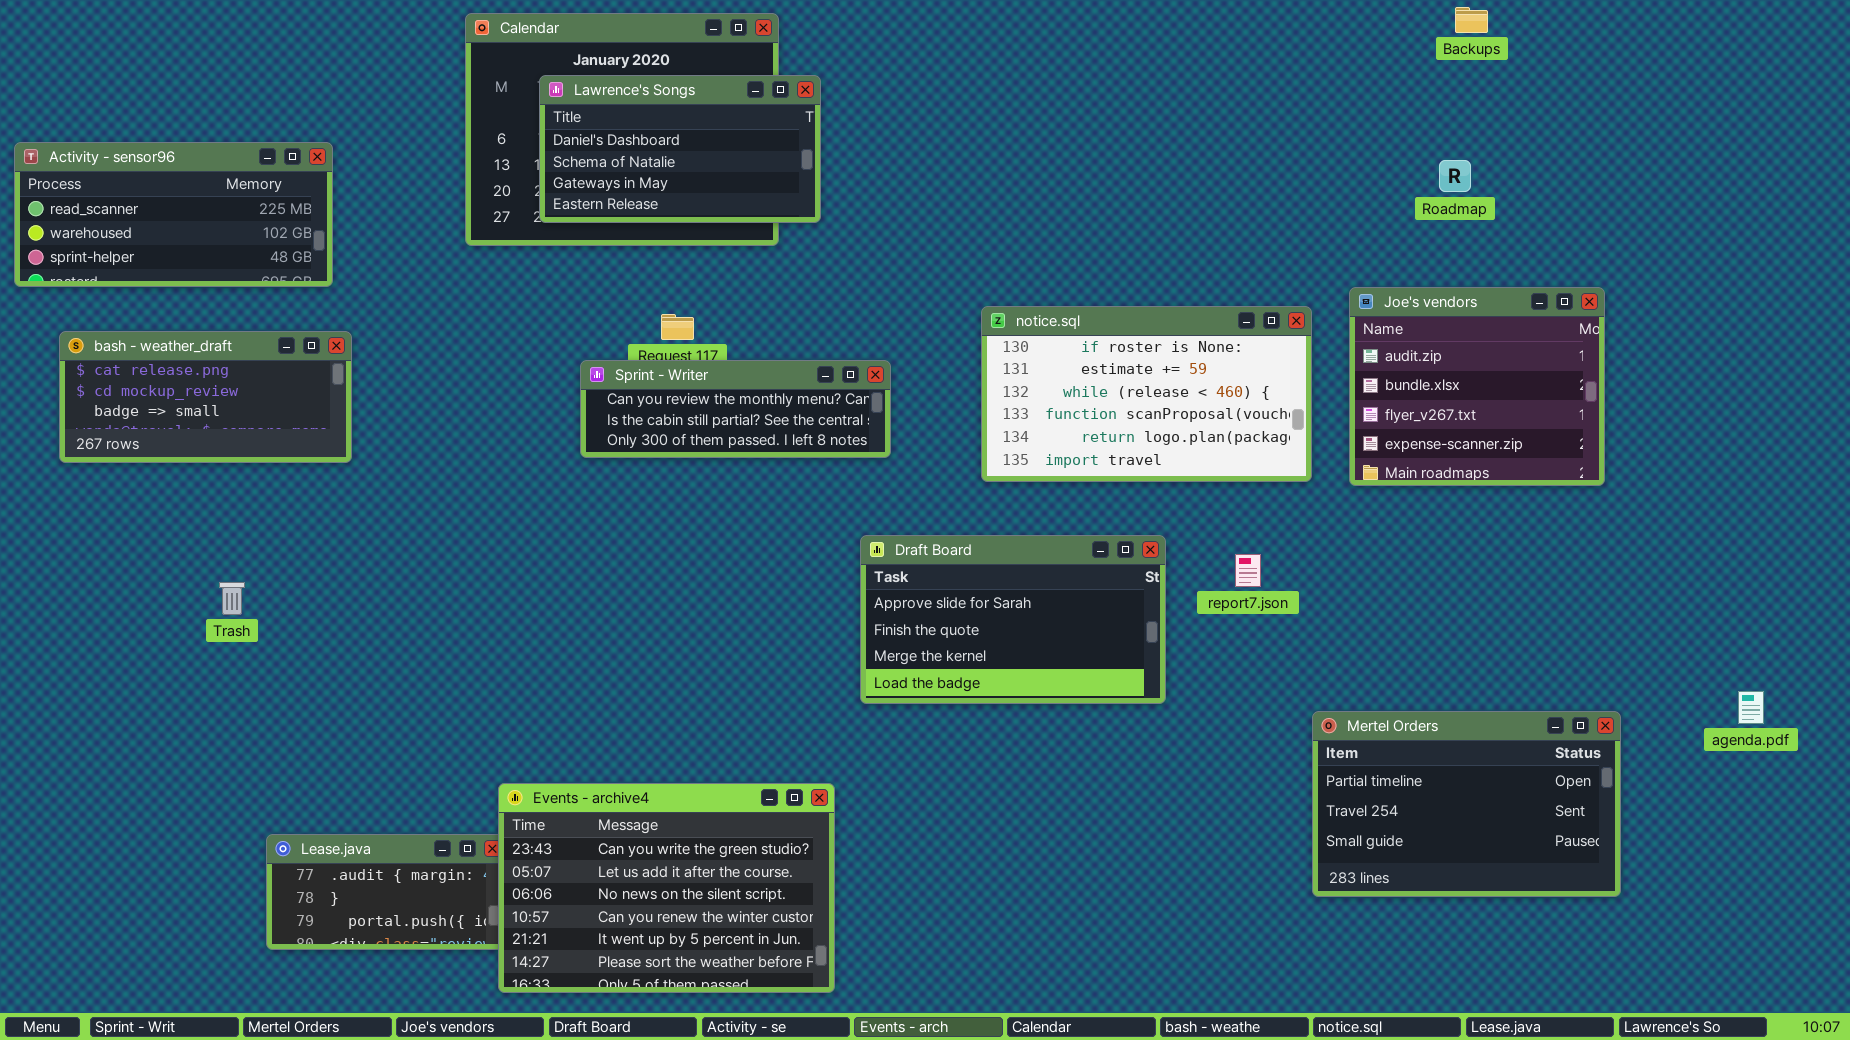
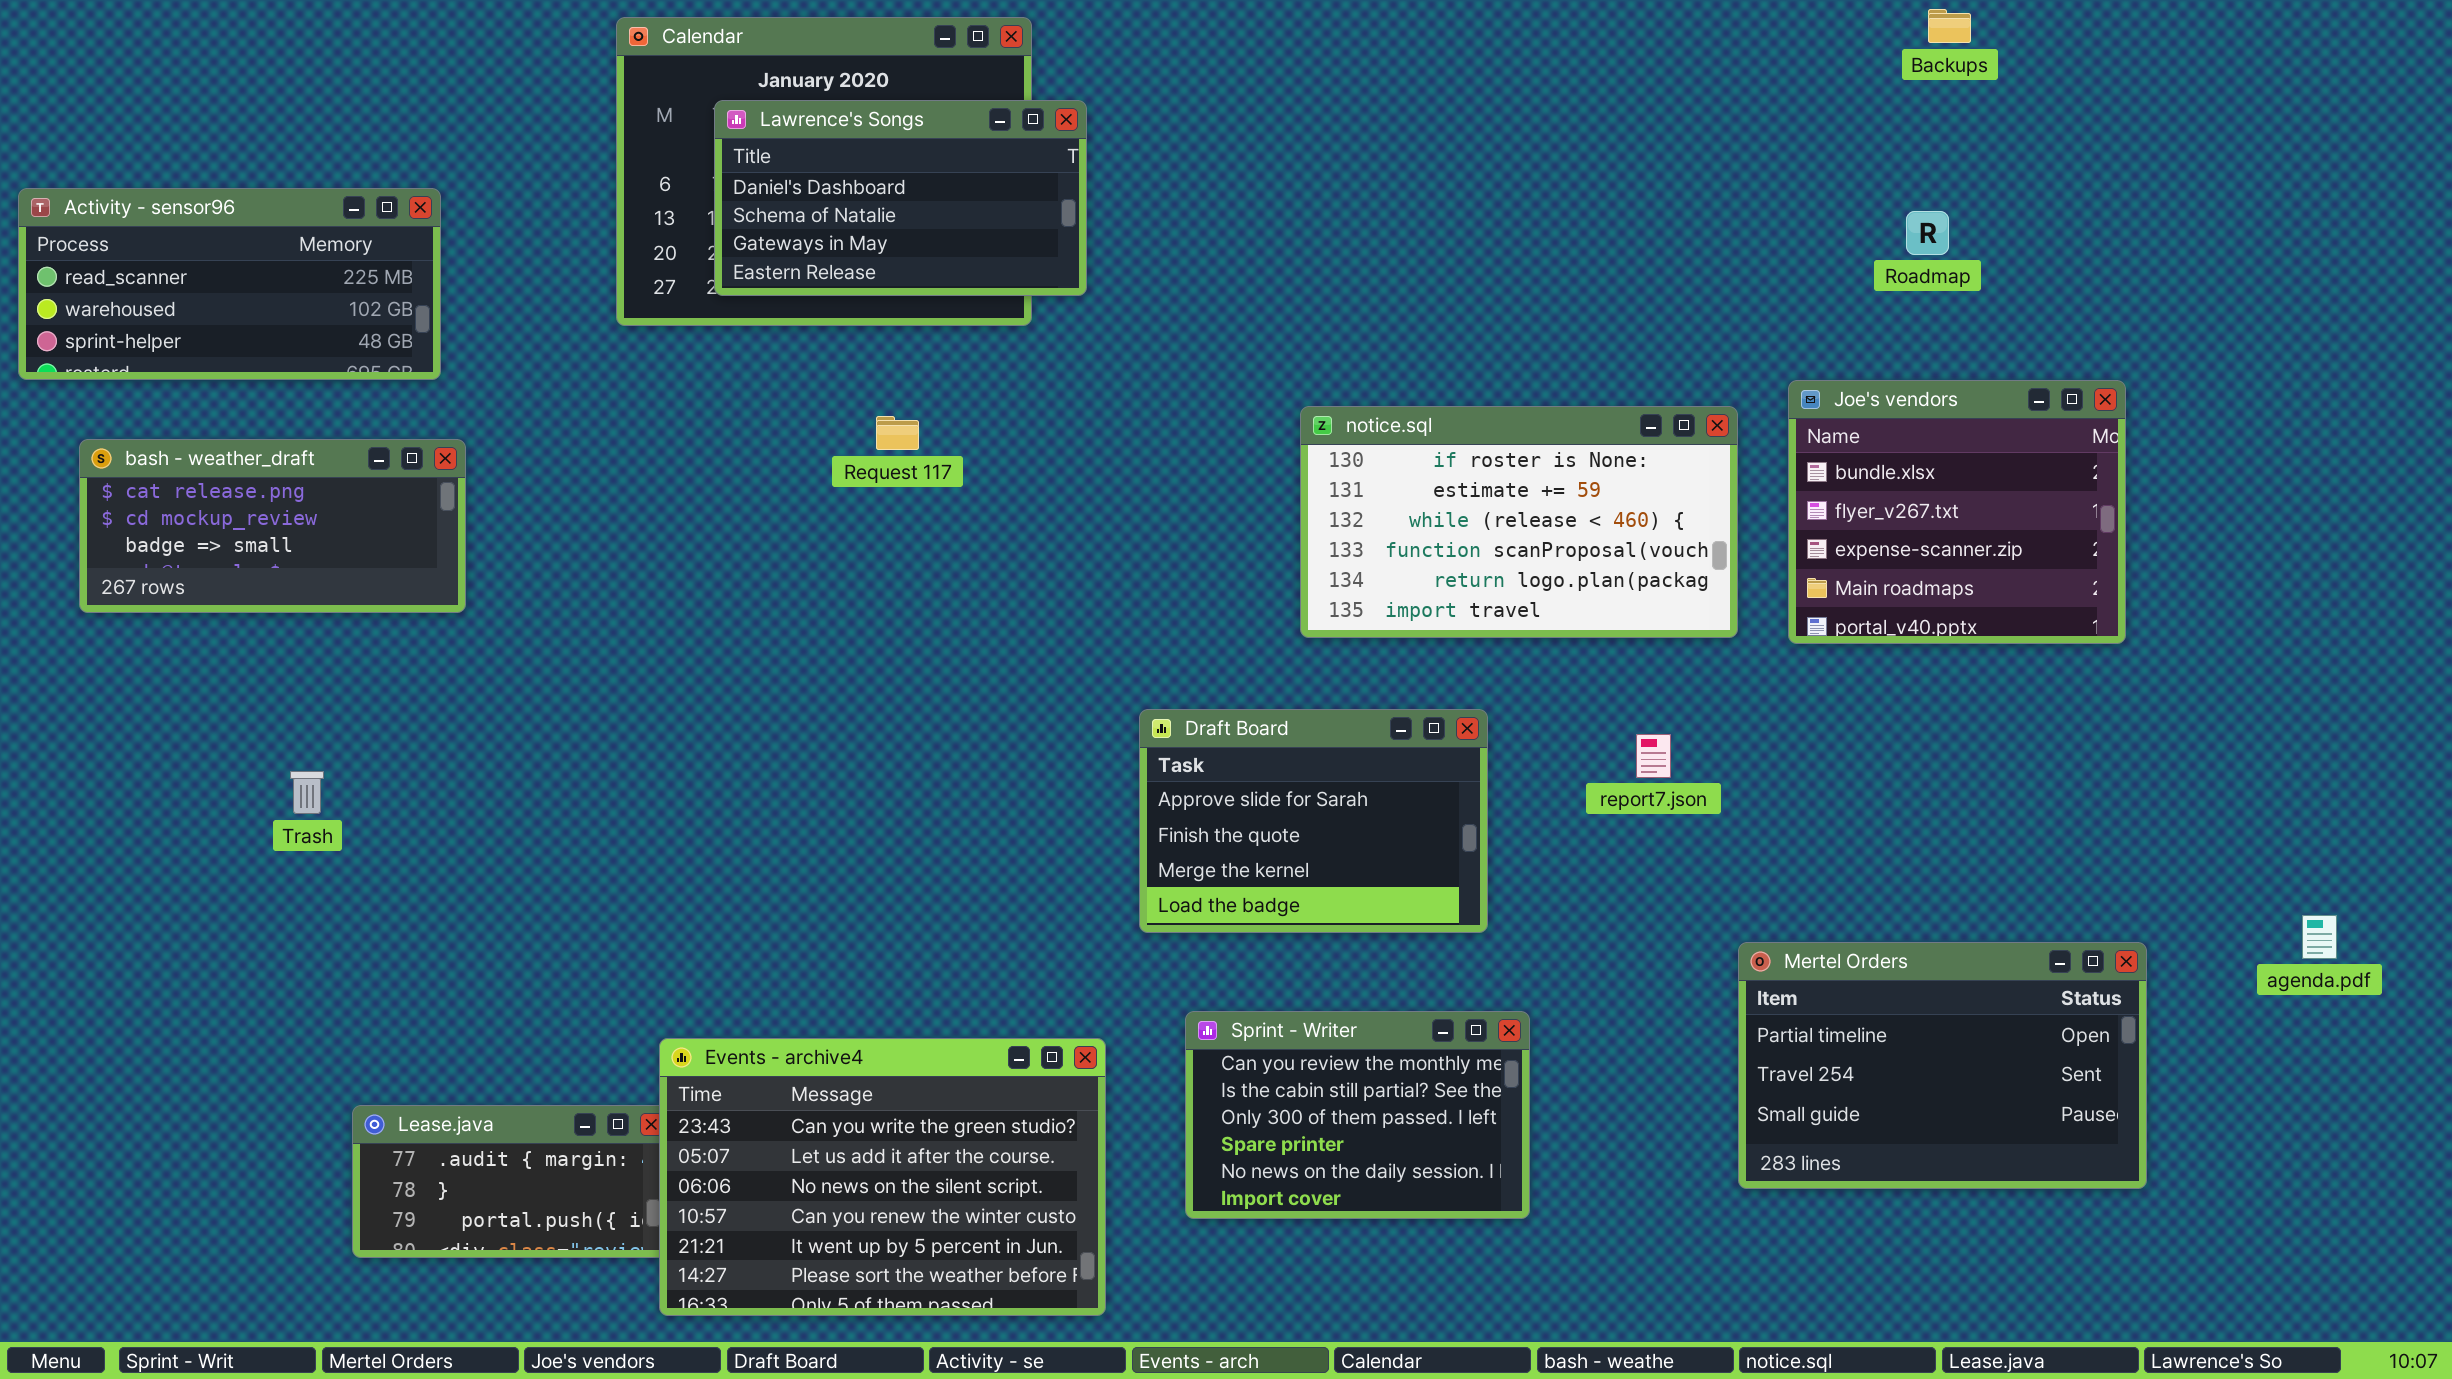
Joe's vendors: [1349,287,1605,486] -> [1788,380,2126,644], scrolled down 1 row
Sprint - Writer: [580,360,891,458] -> [1185,1011,1530,1219], moved, resized
Draft Board: [860,535,1166,704] -> [1139,709,1488,933], resized

